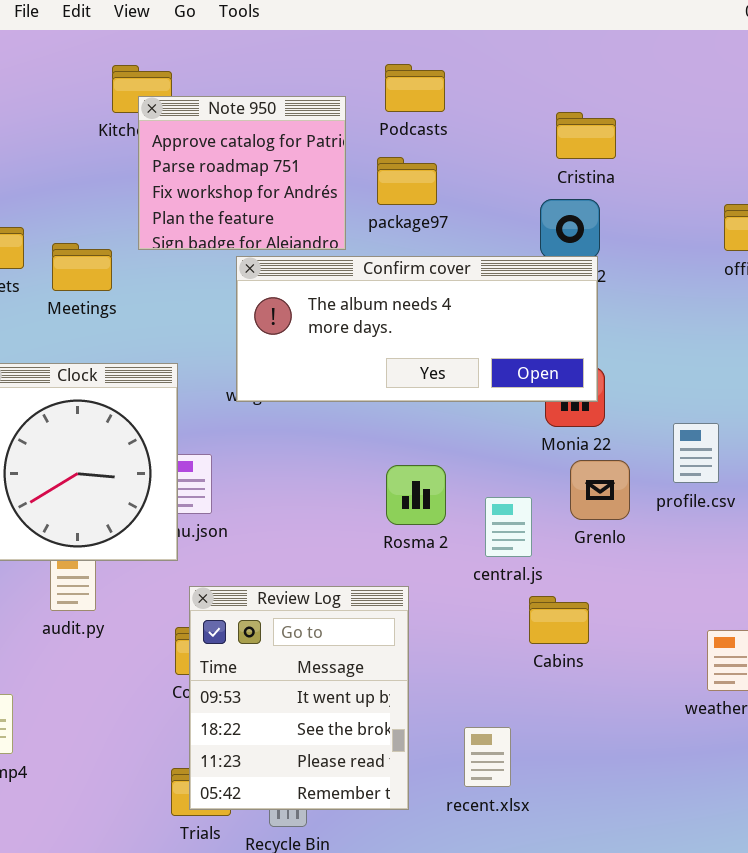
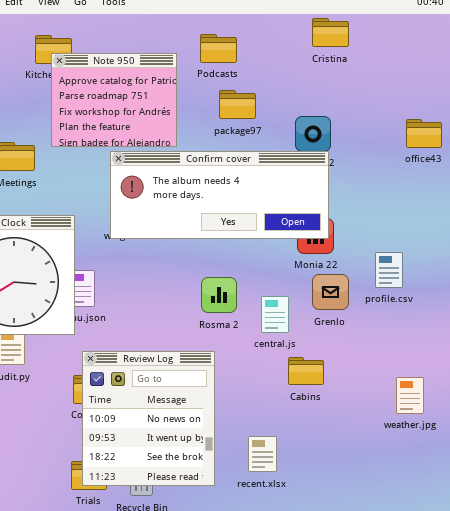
Cristina: [556,112,616,159] -> [312,18,349,47], moved
package97: [377,157,437,205] -> [219,90,256,119], moved
Review Log: [189,586,409,810] -> [82,351,215,486], scrolled up 1 row

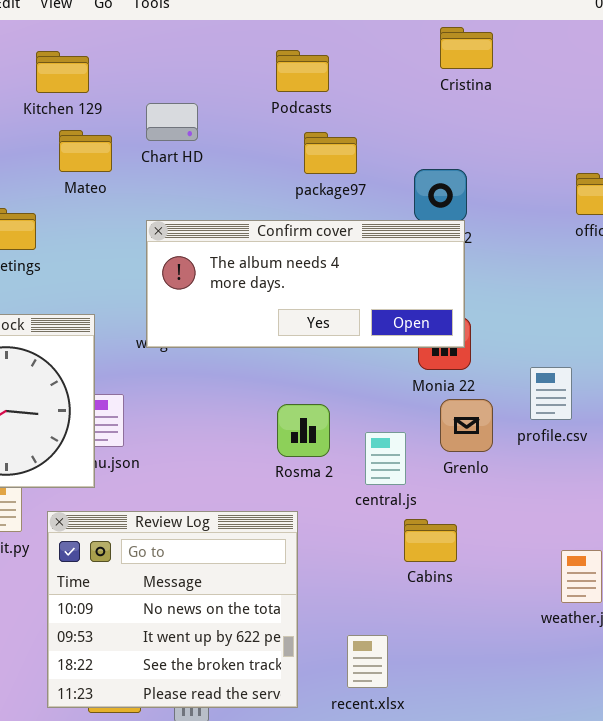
Note 950: [51,53,177,147] -> none, closed
Review Log: [82,351,215,486] -> [47,511,298,708], resized

